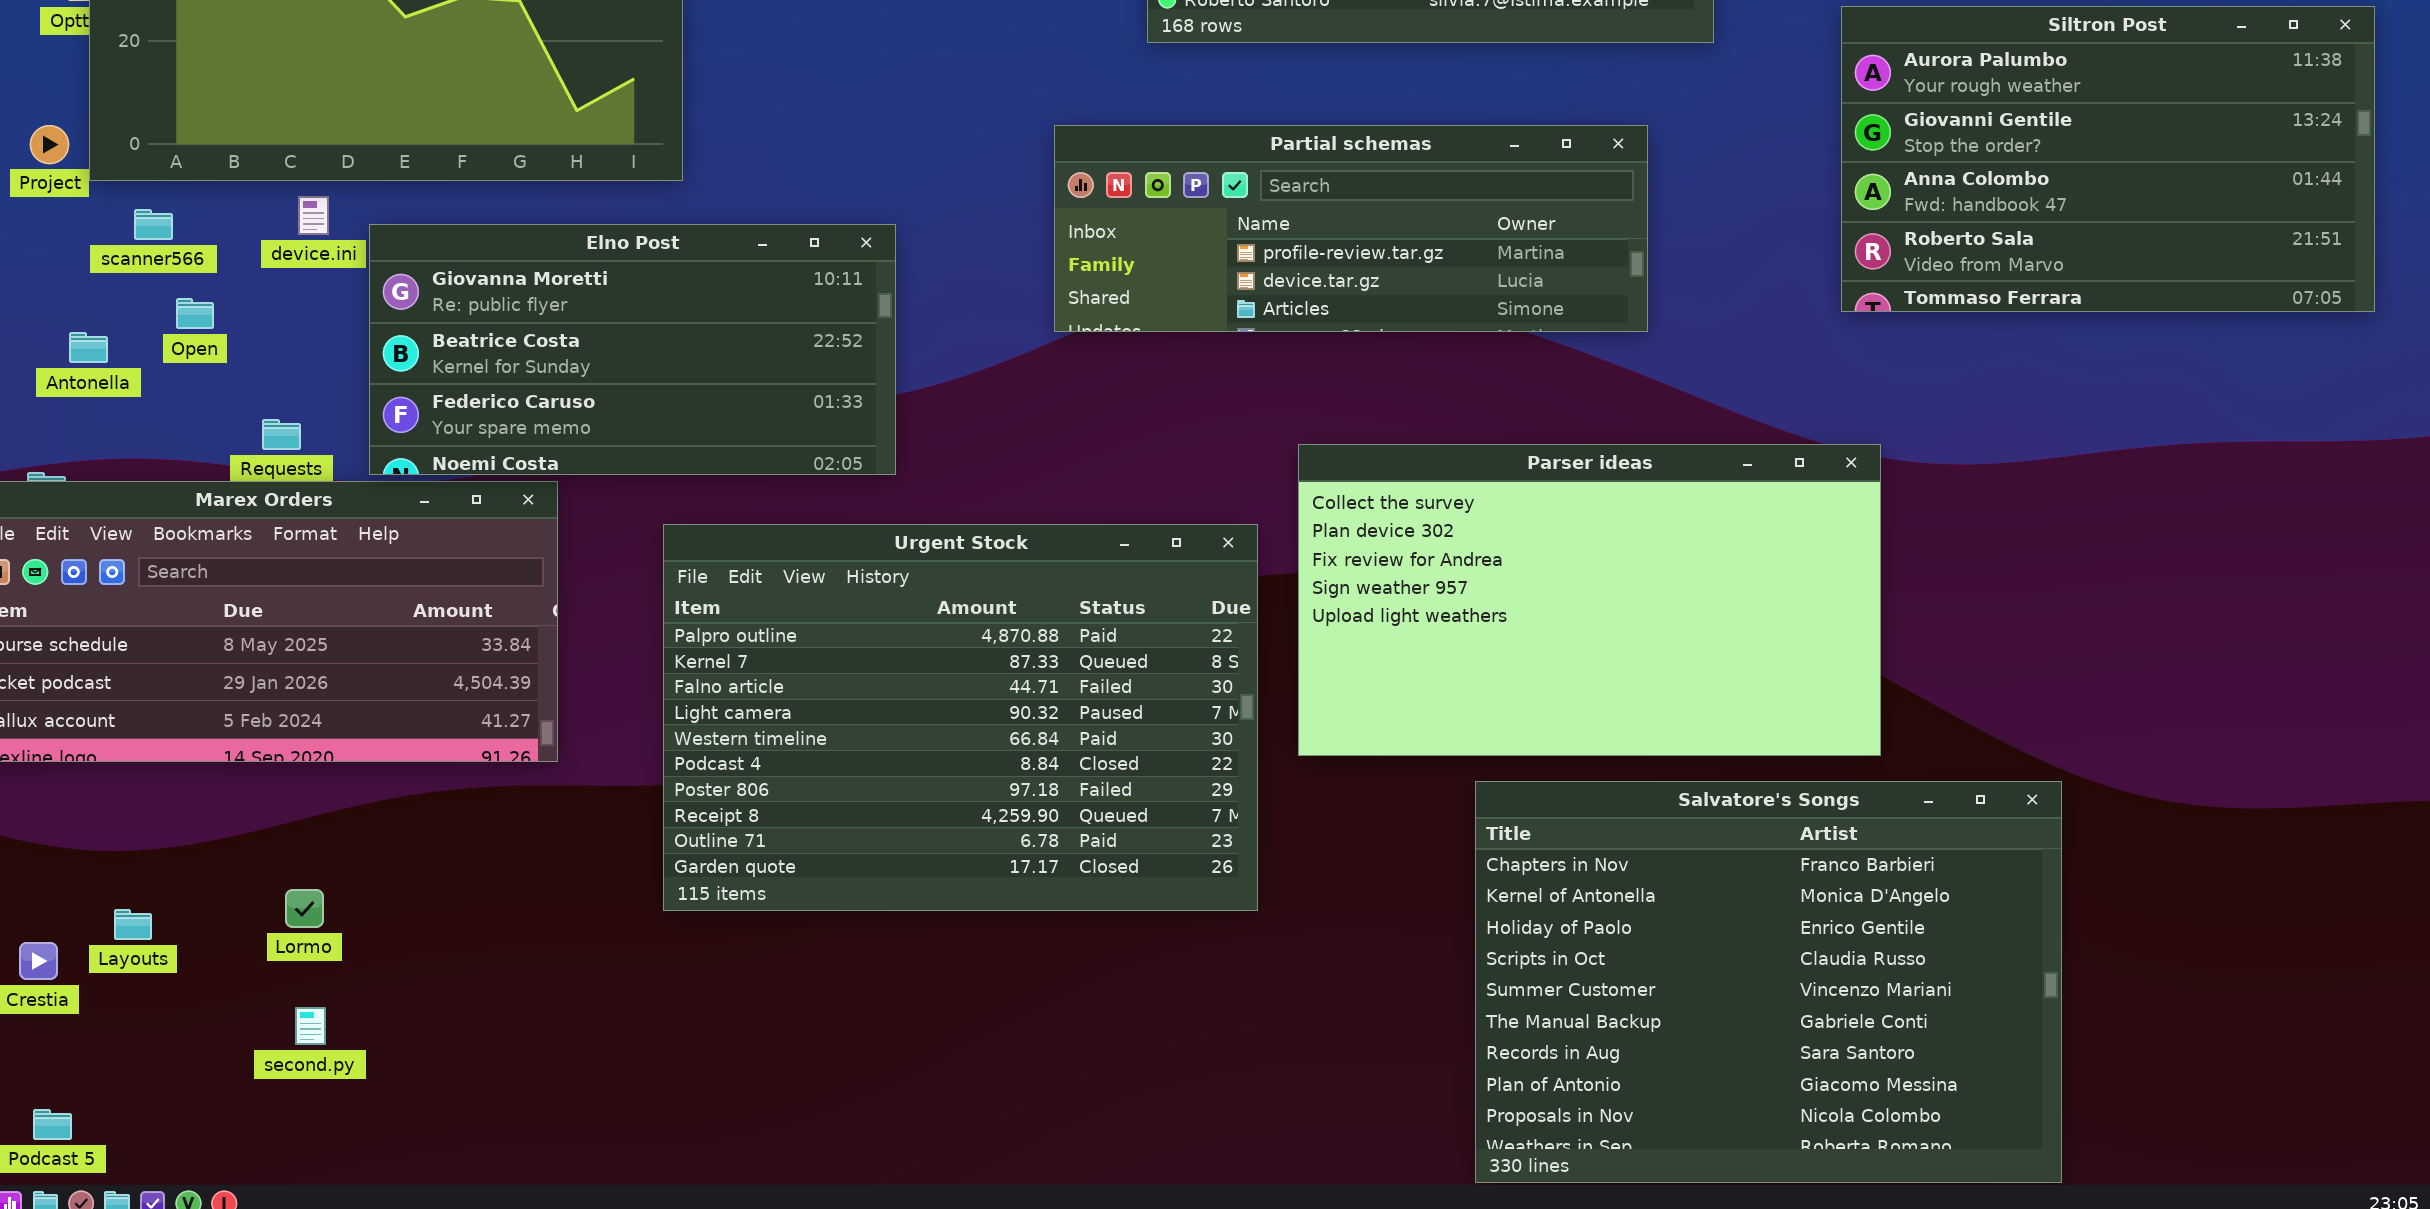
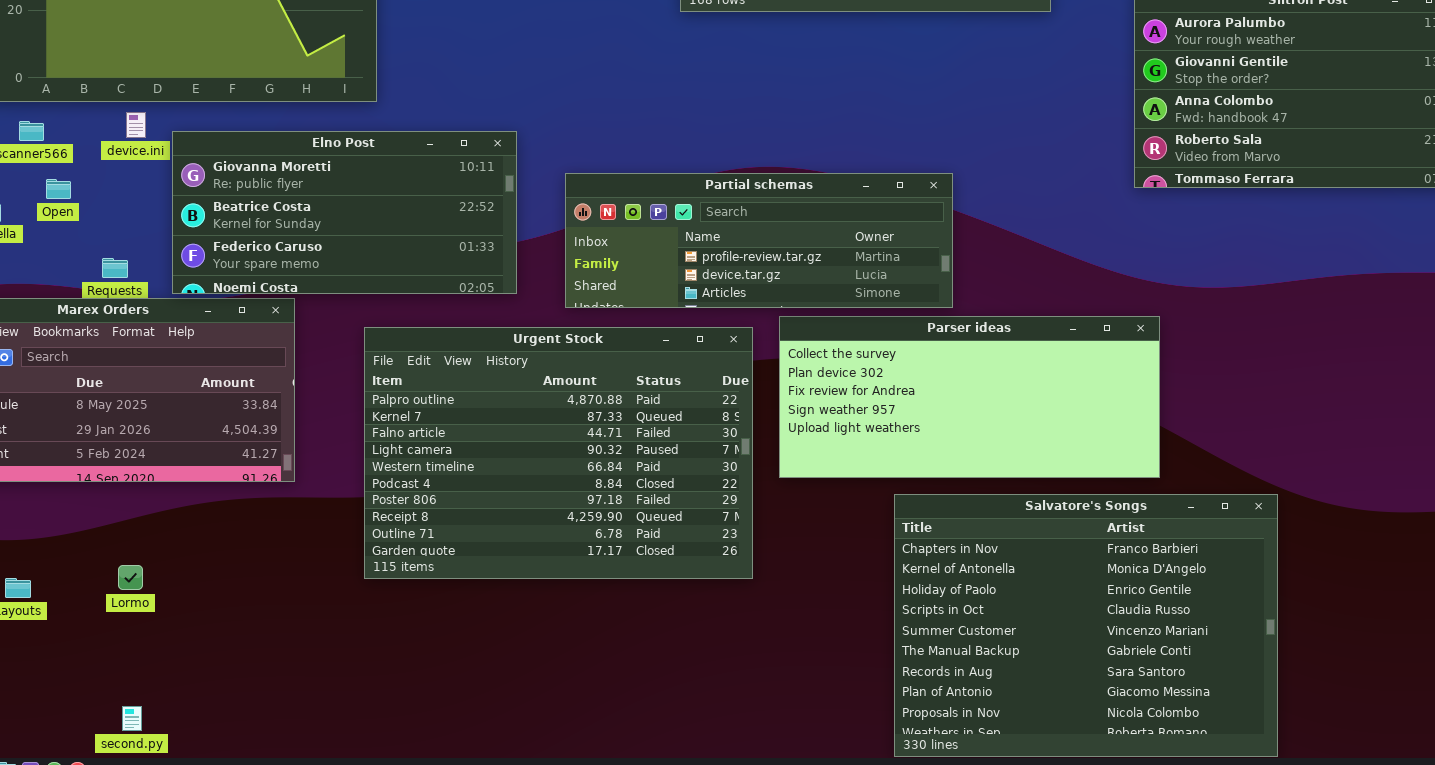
Partial schemas: [1054,125,1648,332] -> [565,173,953,308], moved
Parser ideas: [1298,444,1881,756] -> [779,316,1160,478], resized
second.py: [295,1007,326,1045] -> [122,706,142,731], moved

